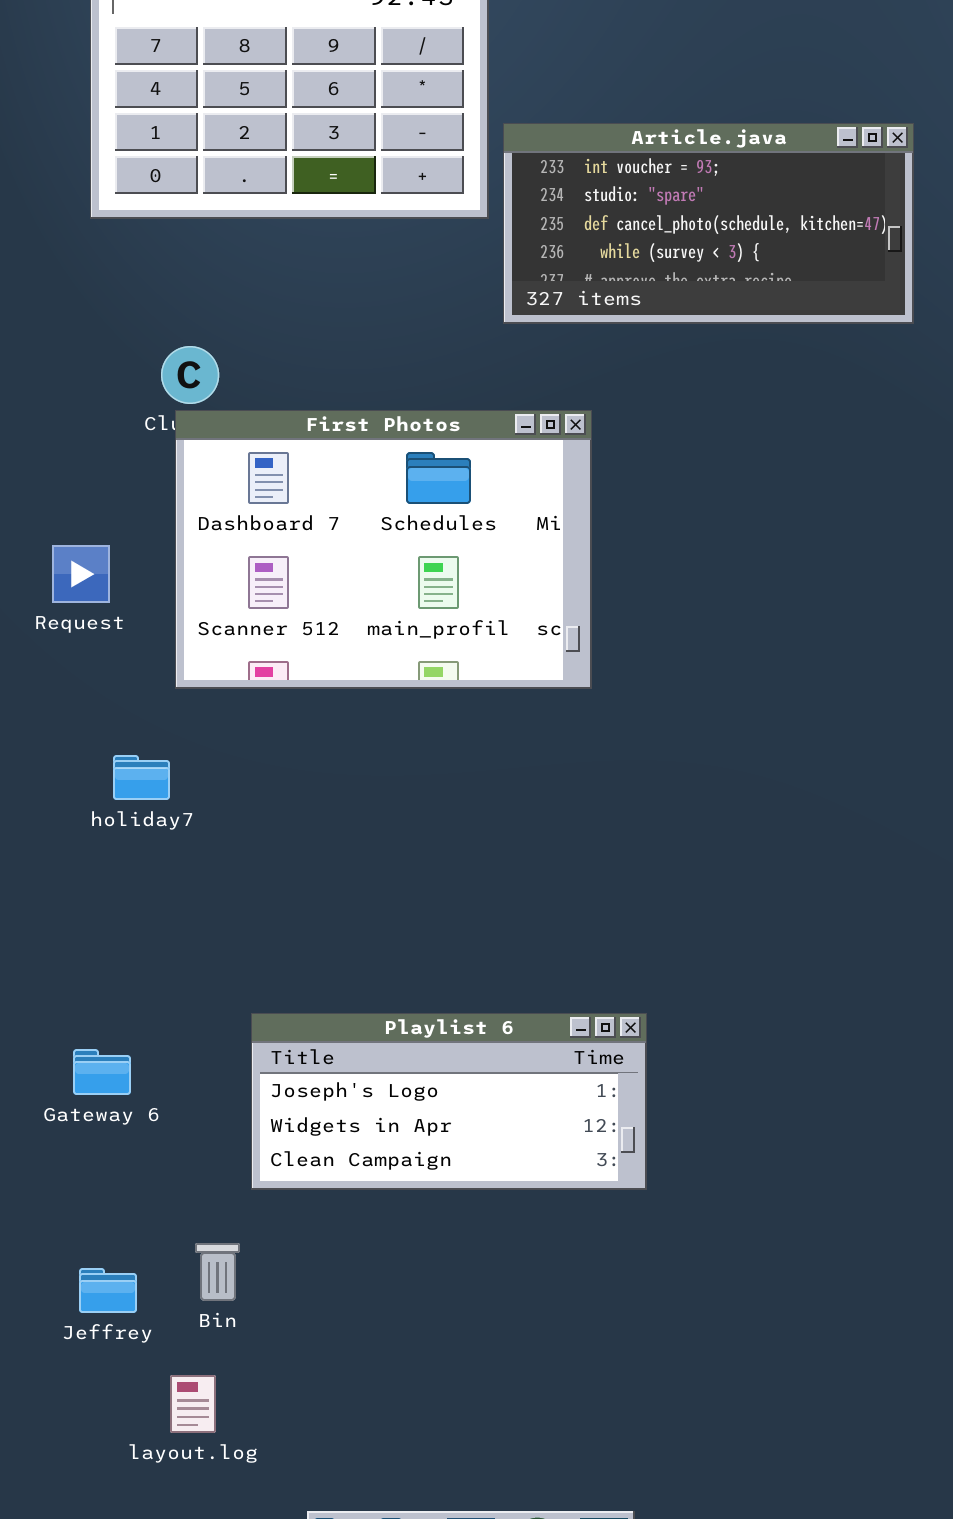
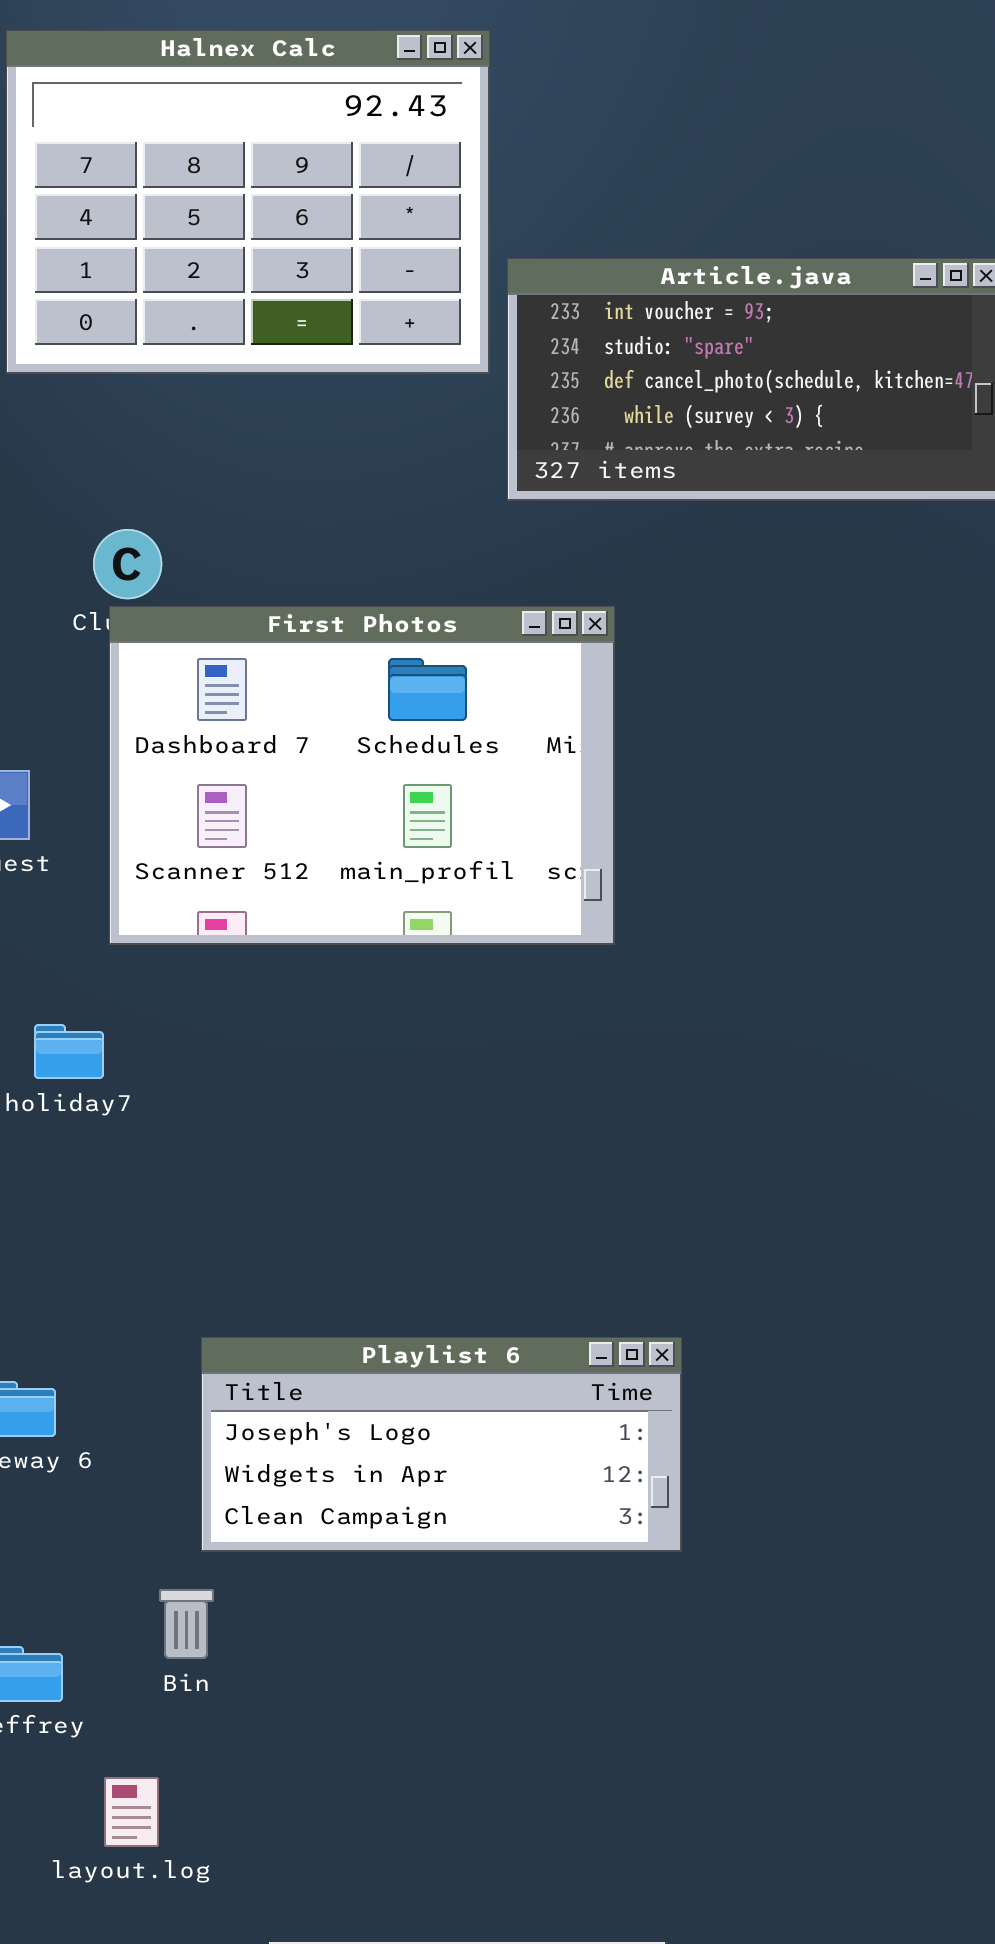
Bin: [195,1243,240,1301] -> [159,1589,214,1659], moved

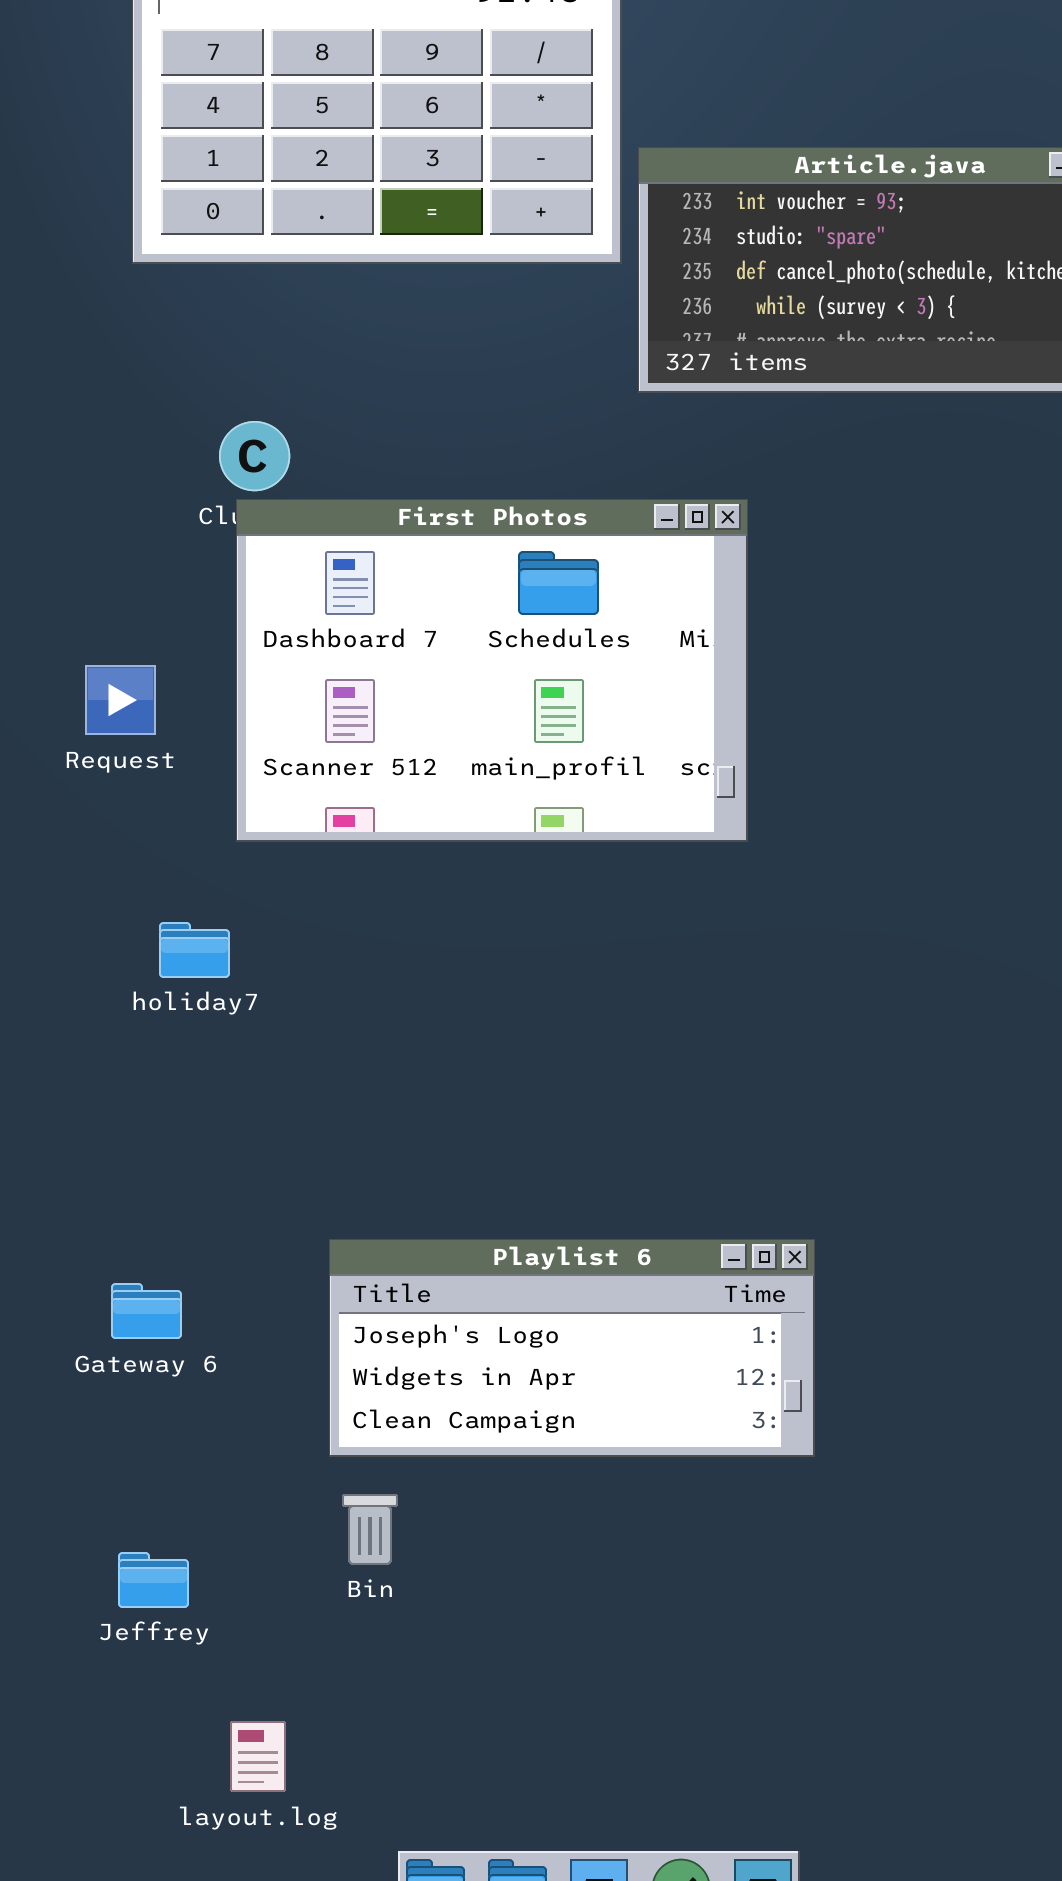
Bin: [159,1589,214,1659] -> [342,1494,398,1565], moved
layout.log: [104,1777,159,1847] -> [230,1721,286,1792], moved

